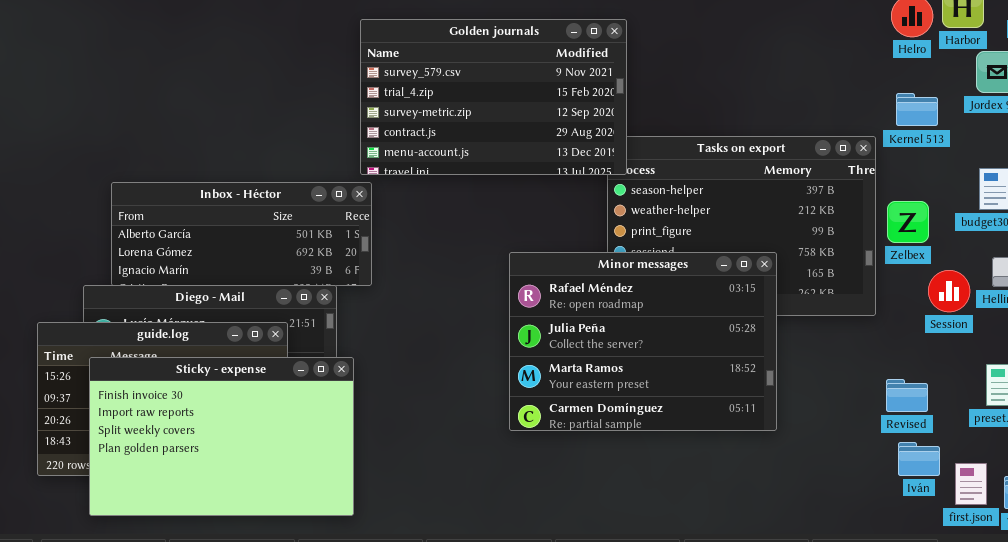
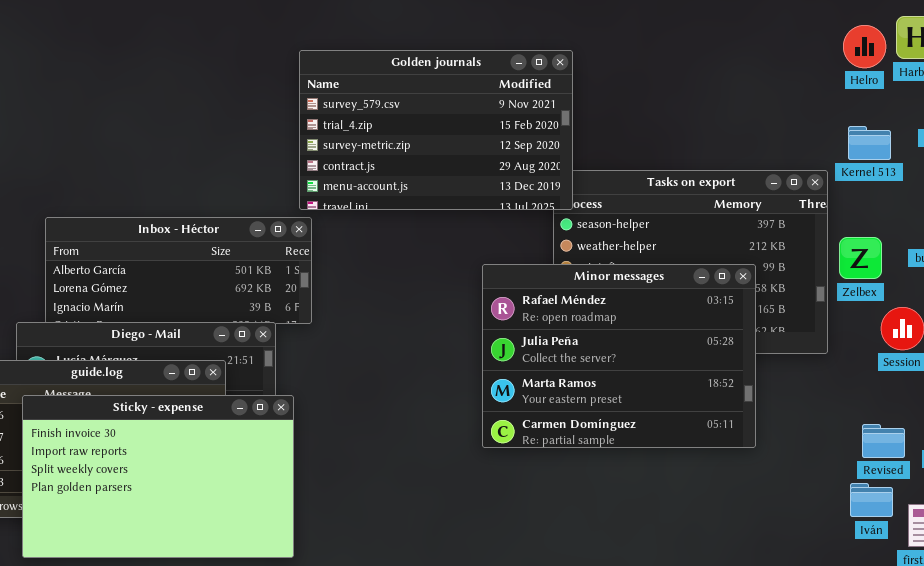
Minor messages: [509,252,777,431] -> [482,264,756,448], moved
Revised: [886,379,928,412] -> [862,424,905,458], moved

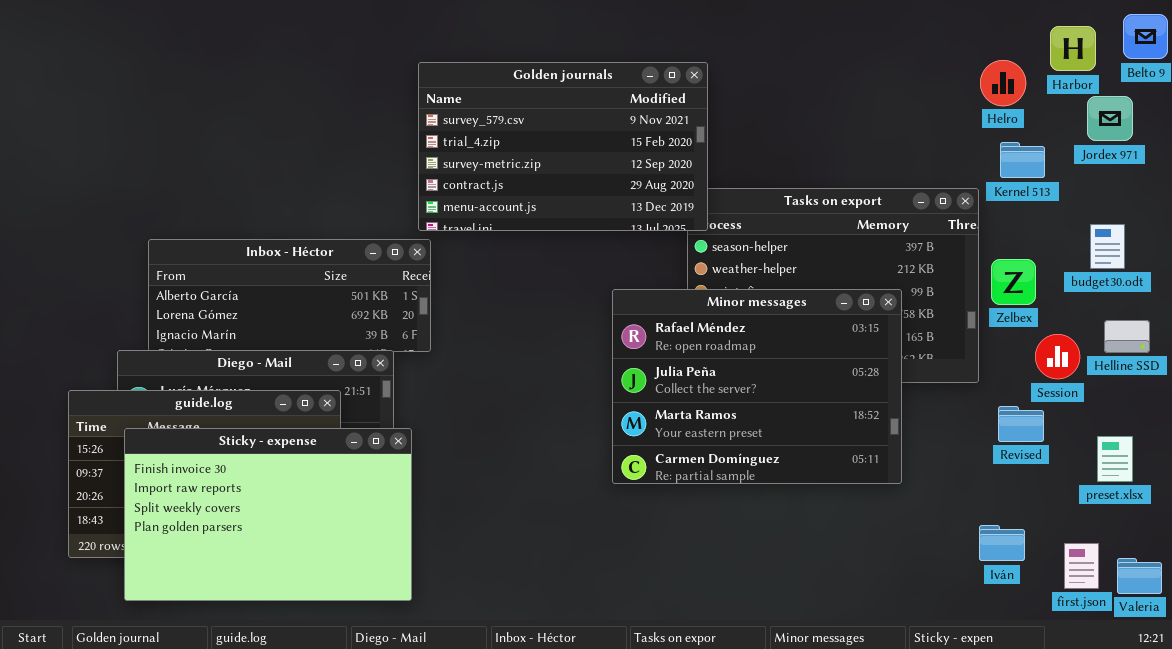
Helro: [843,25,886,68] -> [980,60,1026,106], moved
Revised: [862,424,905,458] -> [998,406,1044,442], moved
Iván: [850,483,893,517] -> [979,525,1025,561], moved

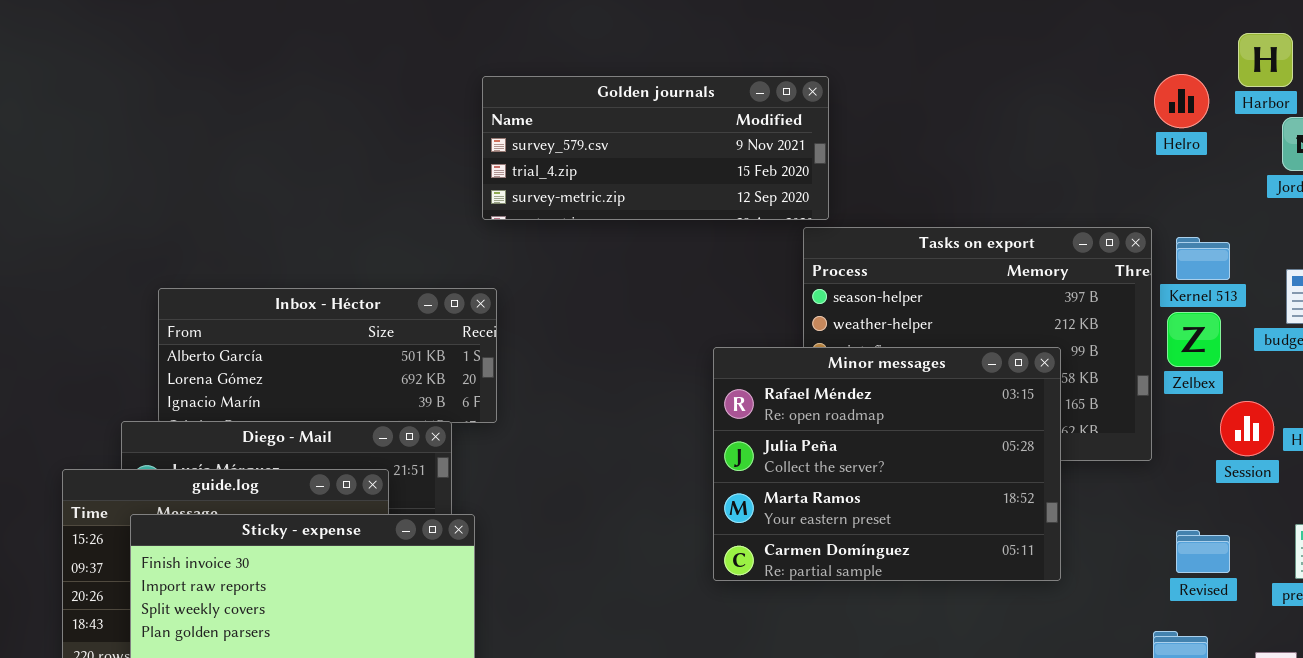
Golden journals: [418,62,708,231] -> [482,76,829,220], resized
Kernel 513: [1000,142,1045,178] -> [1176,237,1230,280], moved
Revised: [998,406,1044,442] -> [1176,530,1230,573], moved

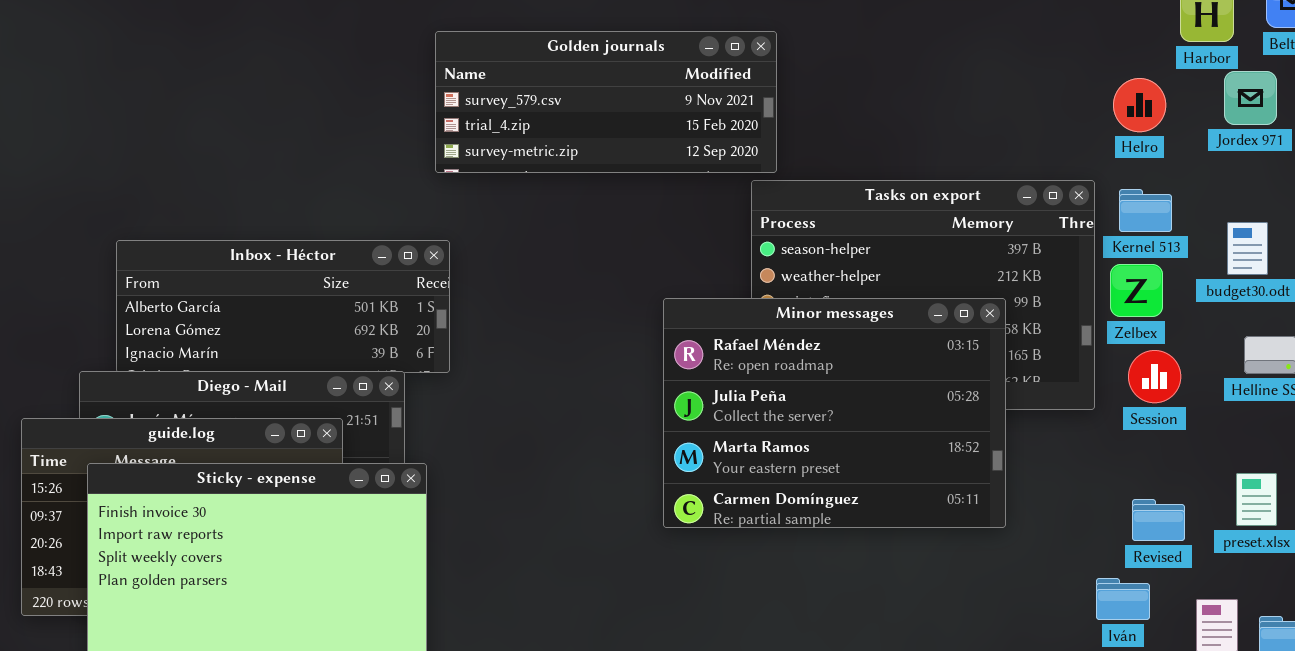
Helro: [1154,74,1209,128] -> [1113,78,1166,132], moved
Session: [1220,401,1274,456] -> [1128,350,1181,403], moved
Revised: [1176,530,1230,573] -> [1132,499,1185,541], moved

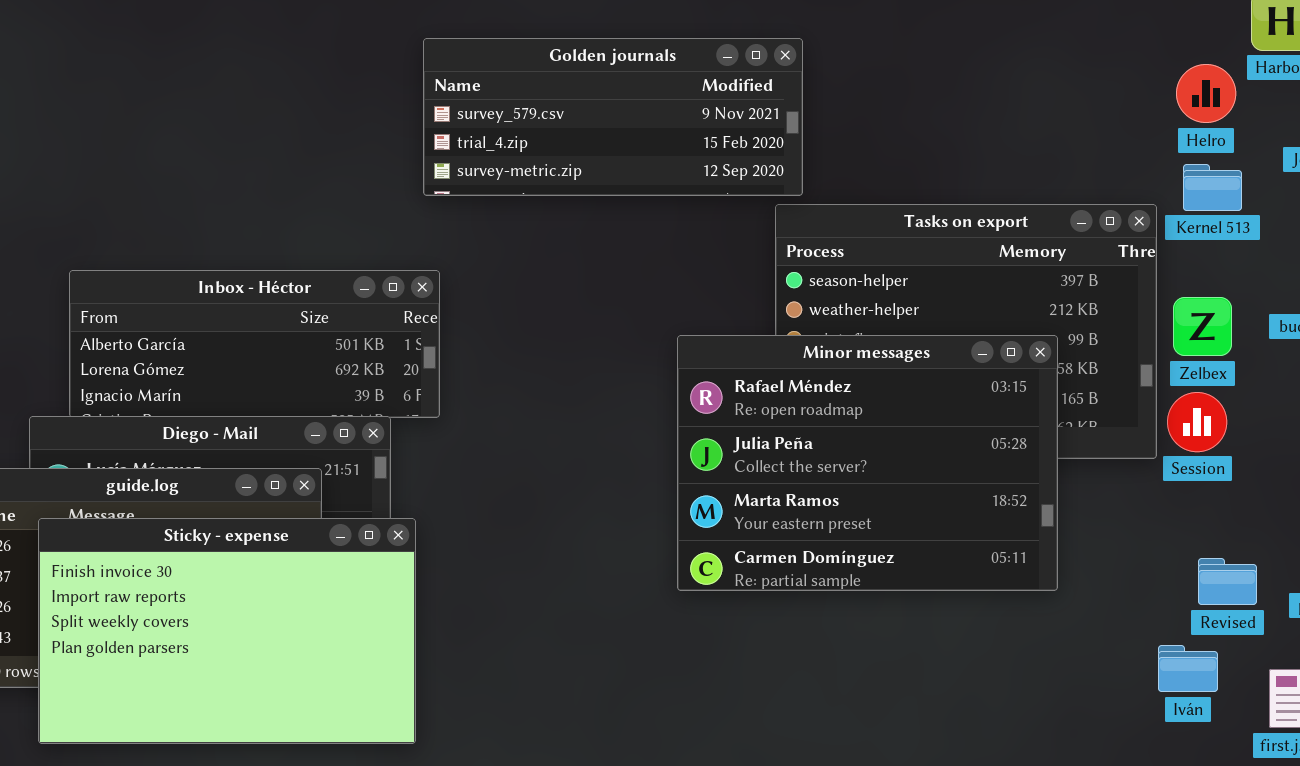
Helro: [1113,78,1166,132] -> [1176,64,1236,123], moved
Kernel 513: [1119,189,1172,232] -> [1183,164,1242,211], moved
Session: [1128,350,1181,403] -> [1167,392,1227,452], moved

